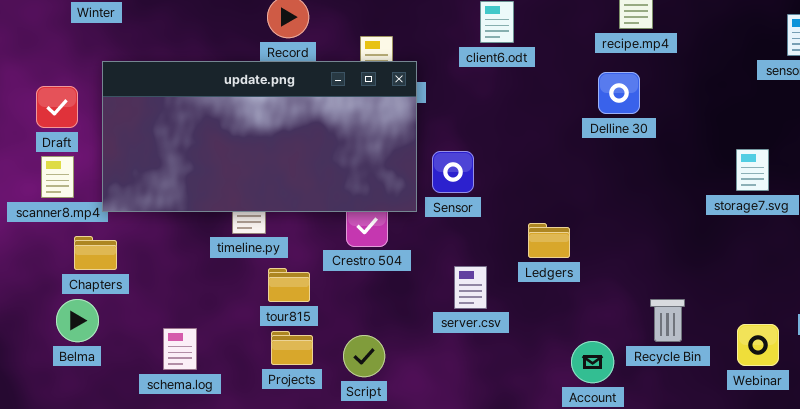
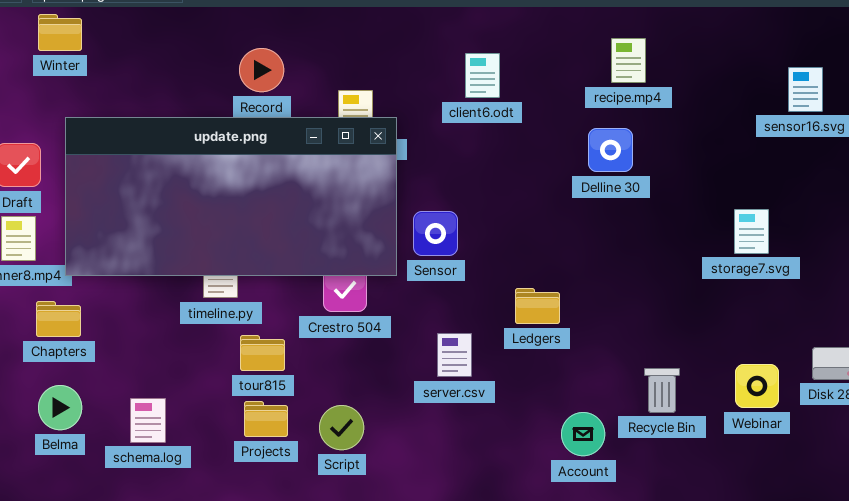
Belma: [56,299,99,342] -> [38,385,82,430], moved
Webinar: [737,324,779,366] -> [735,364,779,408], moved

